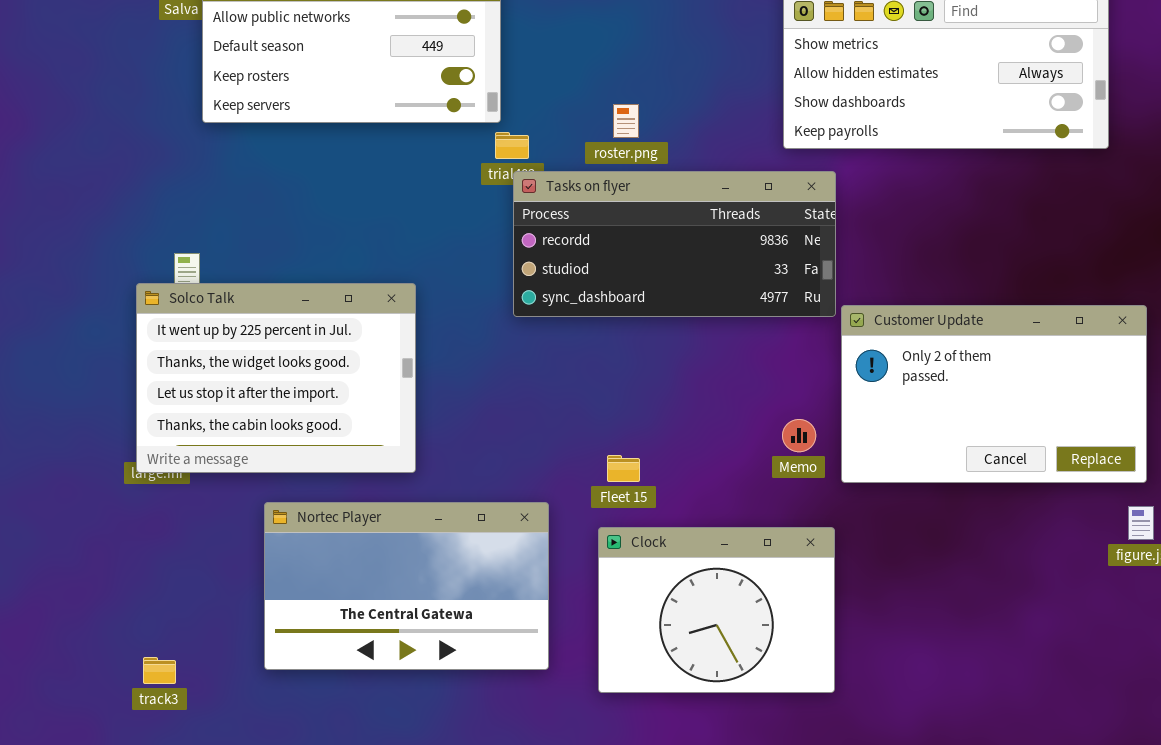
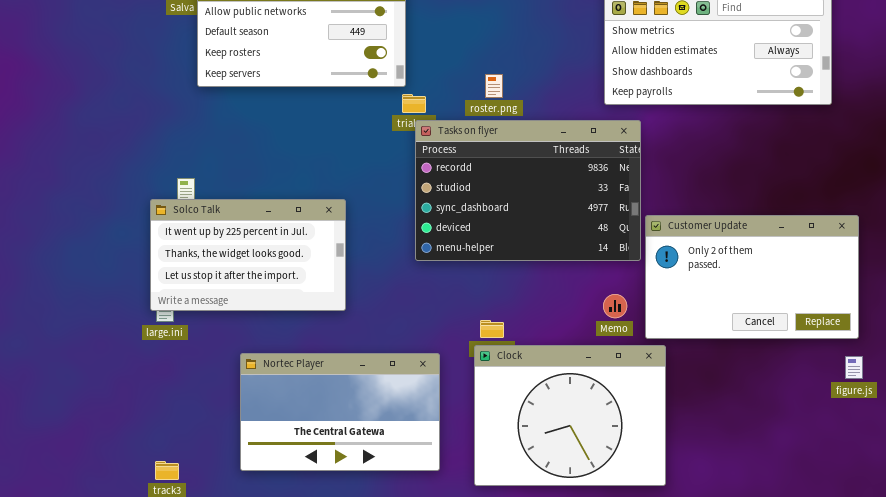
Tasks on flyer: [513,171,836,317] -> [415,120,641,261], resized
Solco Talk: [136,283,416,473] -> [150,199,346,311], resized
Clock: [598,527,835,693] -> [474,345,666,486], resized

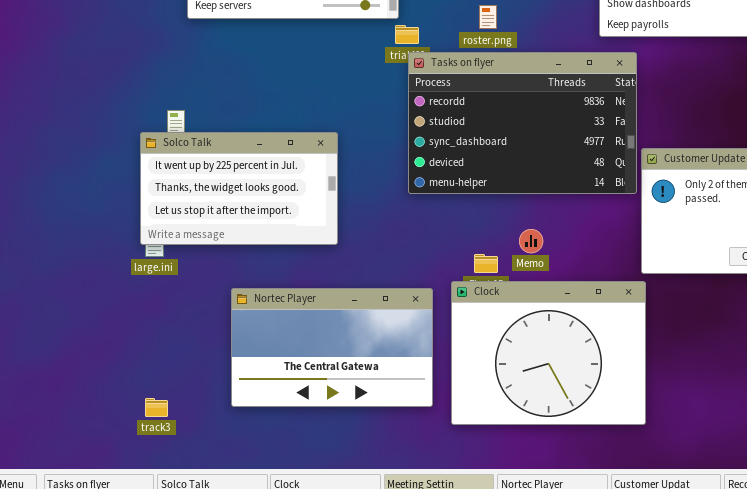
Memo: [603,294,627,318] -> [519,229,543,253], moved
Clock: [474,345,666,486] -> [451,281,646,425], moved

